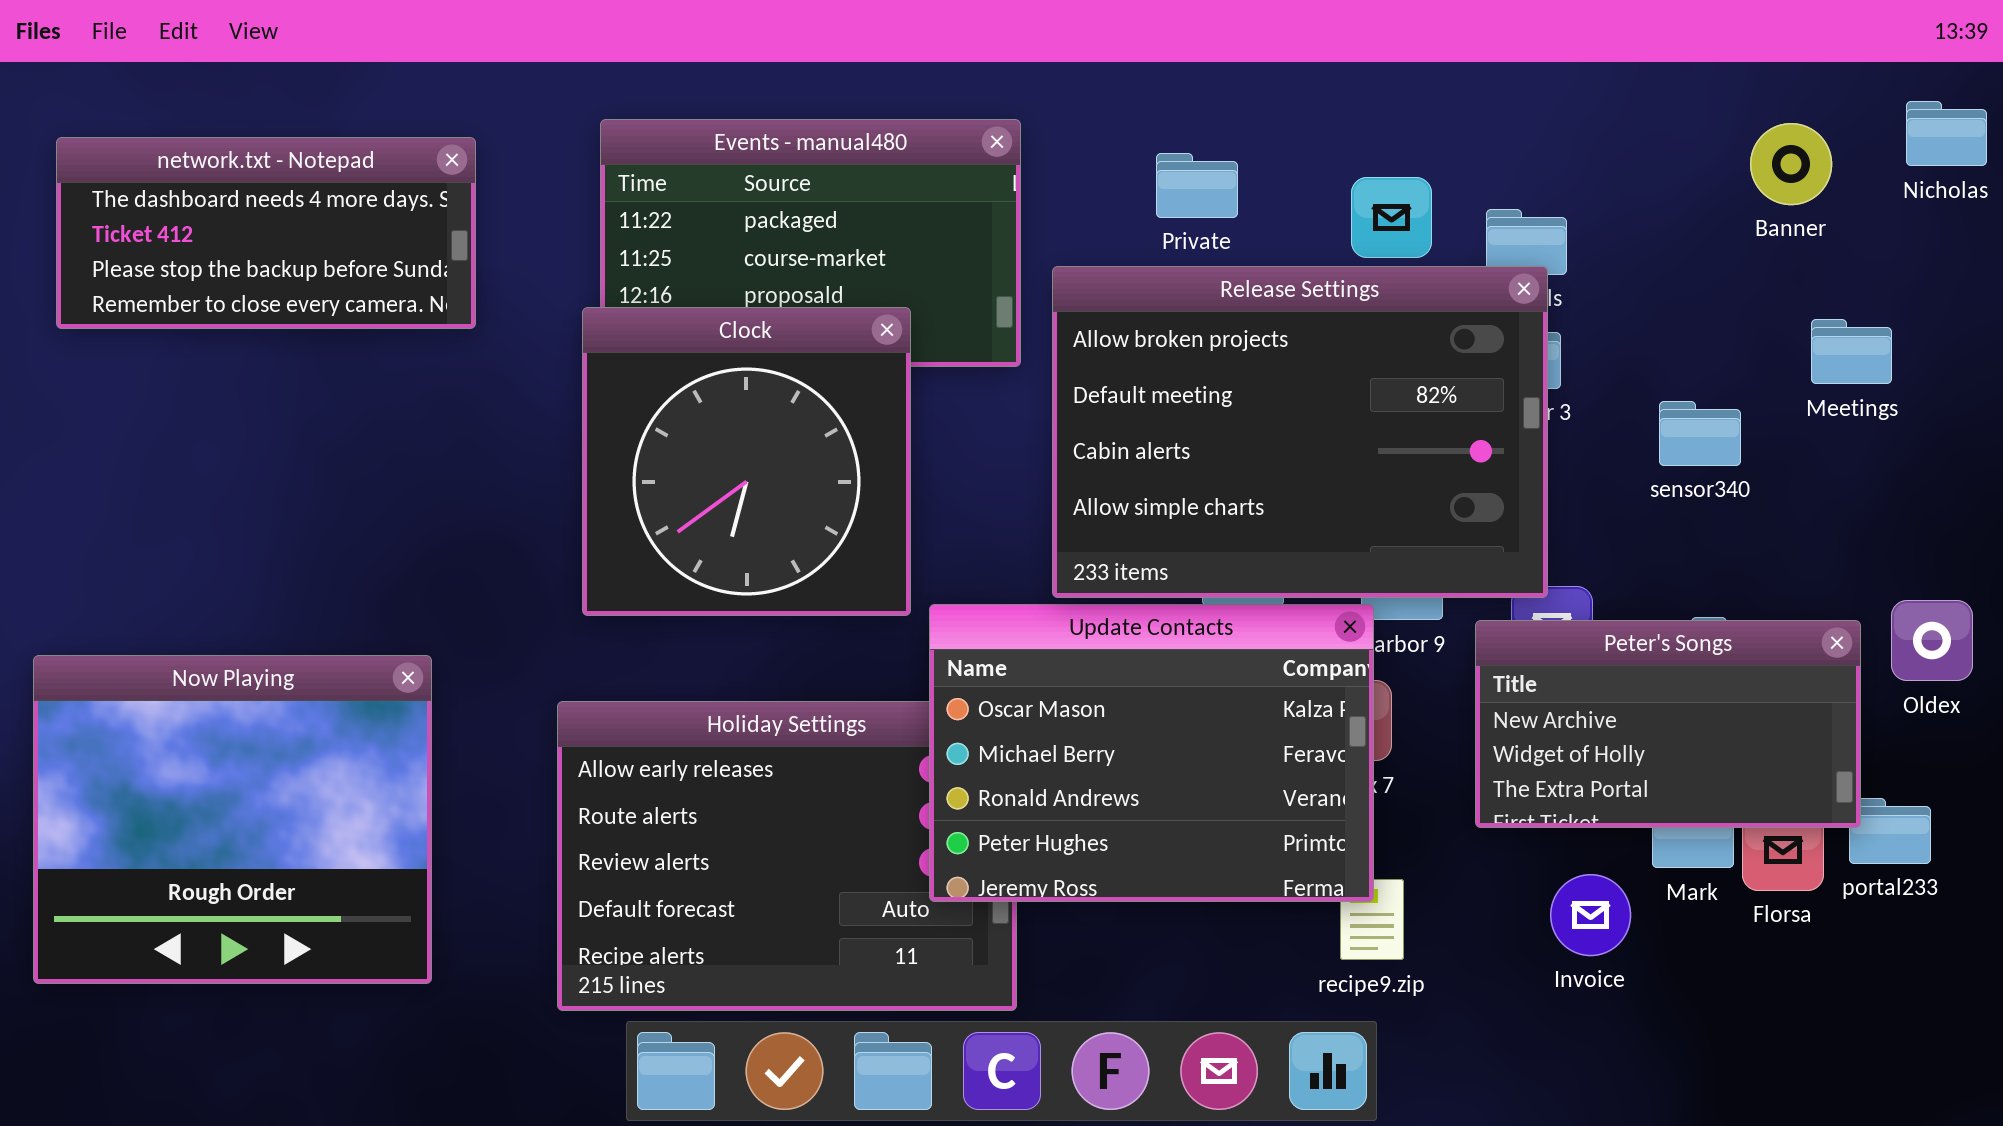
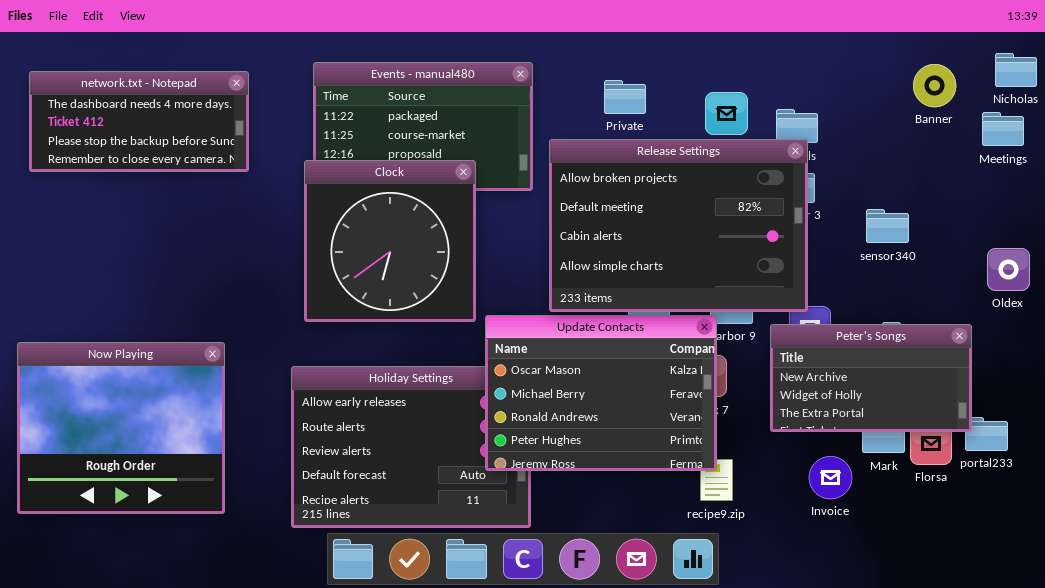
Meetings: [1811,319,1892,384] -> [982,112,1024,146], moved
Oldex: [1891,600,1973,681] -> [987,248,1030,291], moved

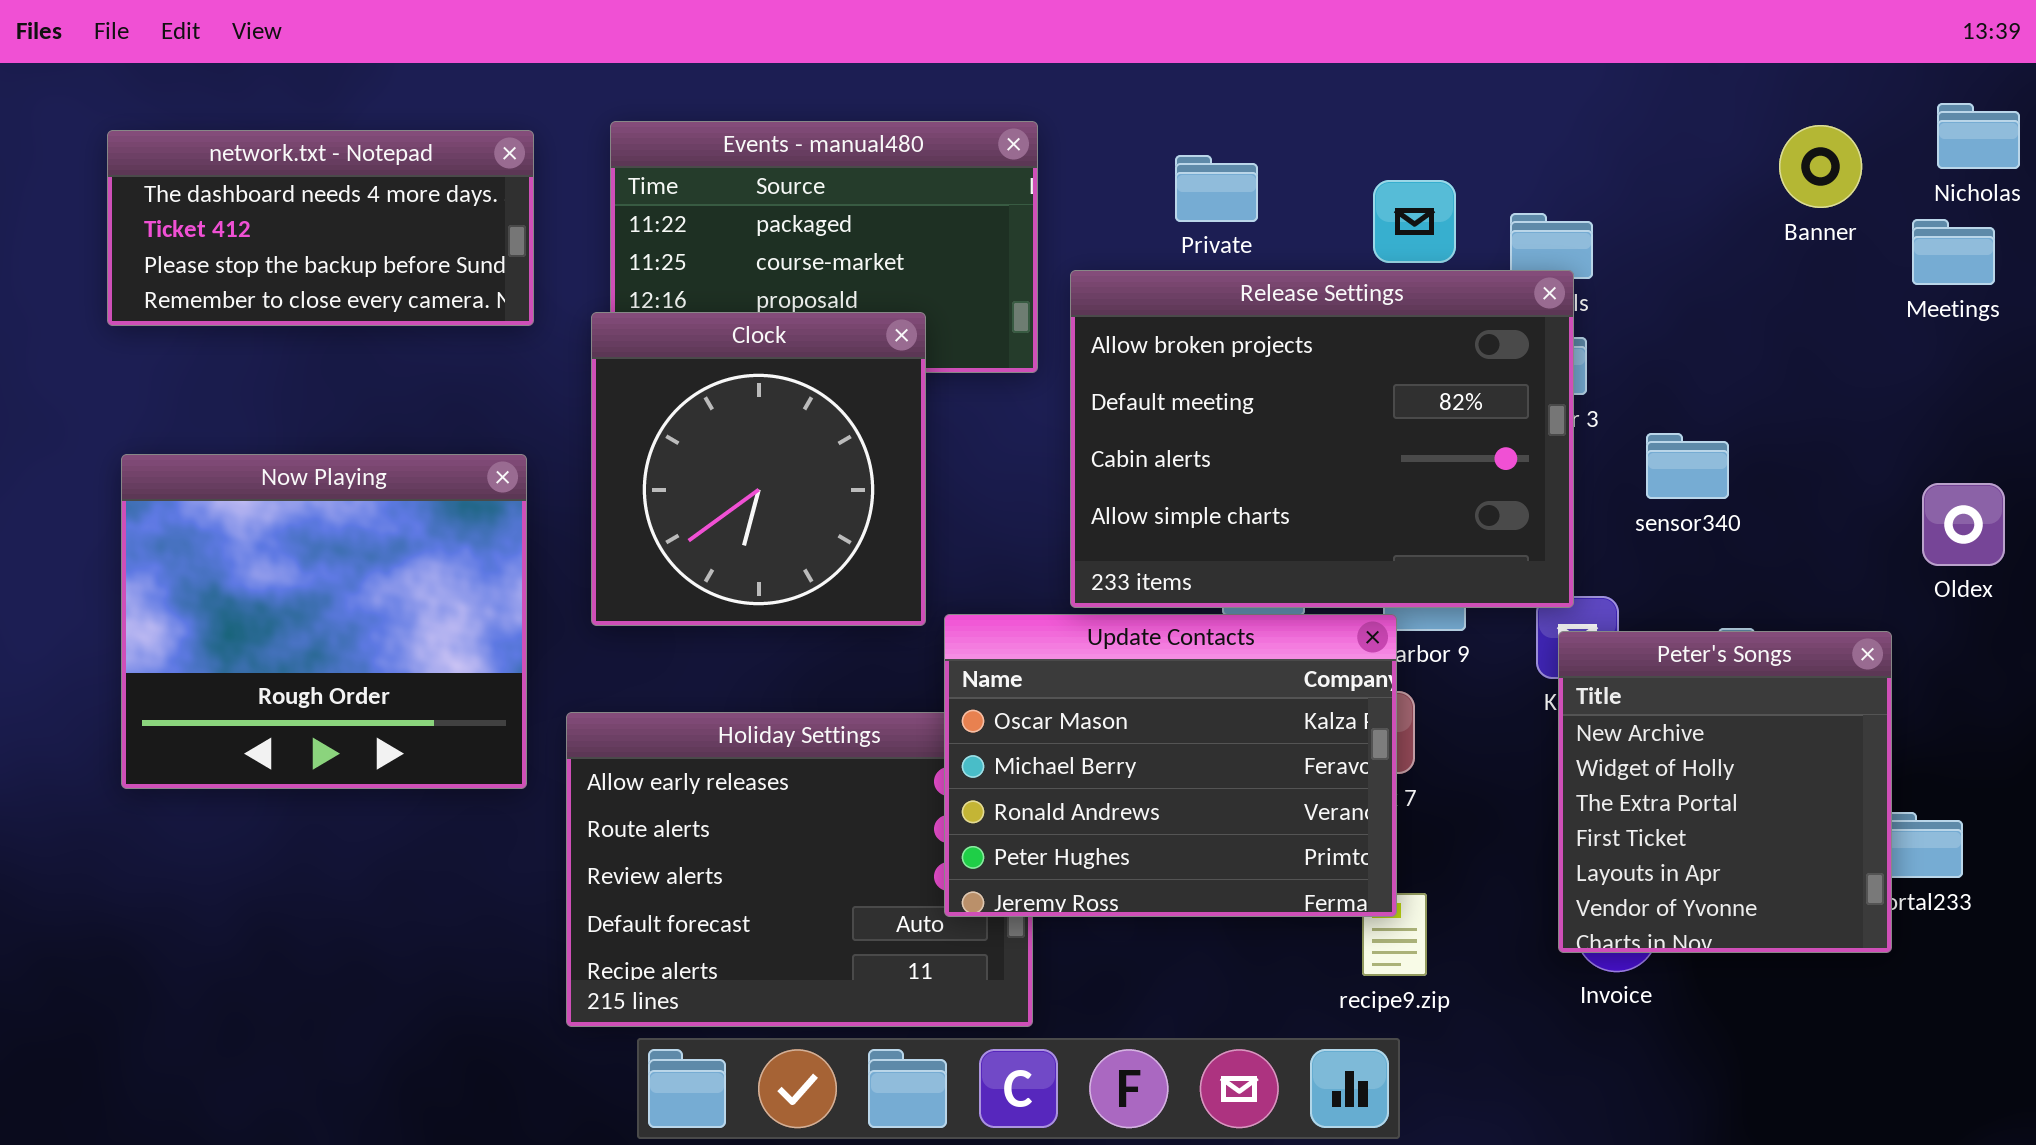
network.txt - Notepad: [29,71,249,172] -> [107,130,534,326], moved
sensor340: [866,209,909,243] -> [1646,433,1729,499], moved
Peter's Songs: [770,324,972,432] -> [1558,631,1892,953], resized
Now Playing: [17,342,225,514] -> [121,454,527,789], moved

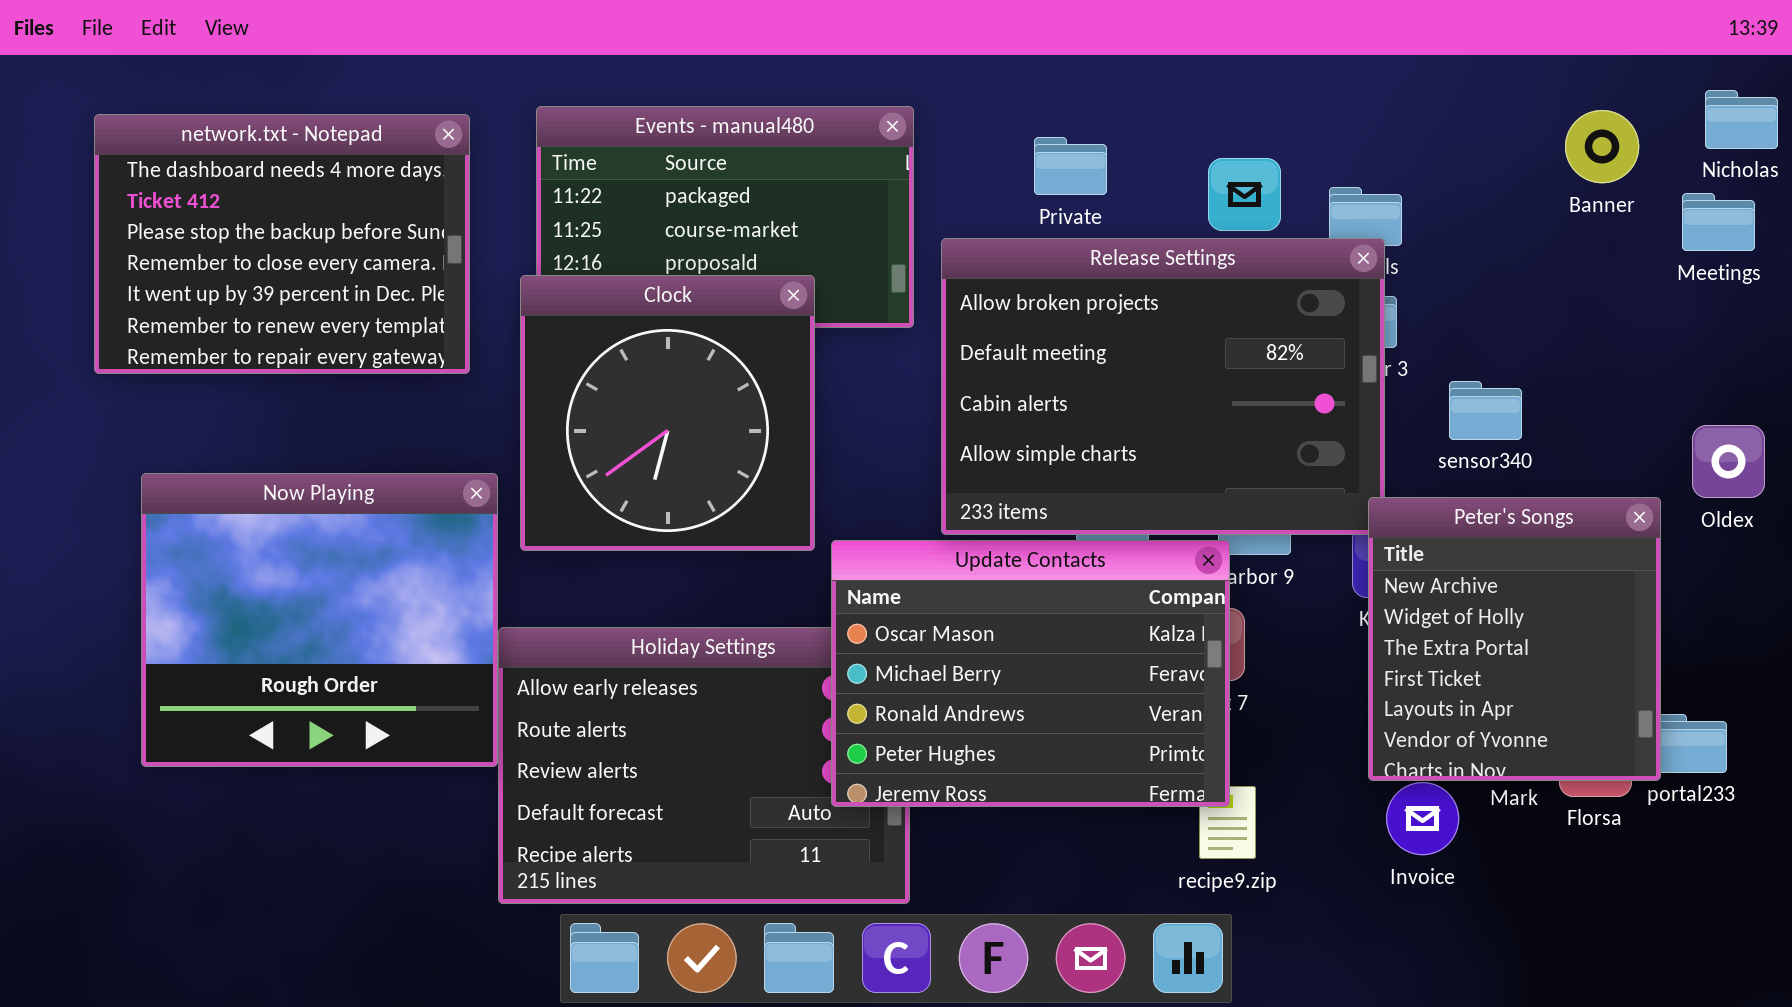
network.txt - Notepad: [107,130,534,326] -> [94,114,470,374], resized
Now Playing: [121,454,527,789] -> [141,473,498,767], moved
Peter's Songs: [1558,631,1892,953] -> [1368,497,1661,781], moved

